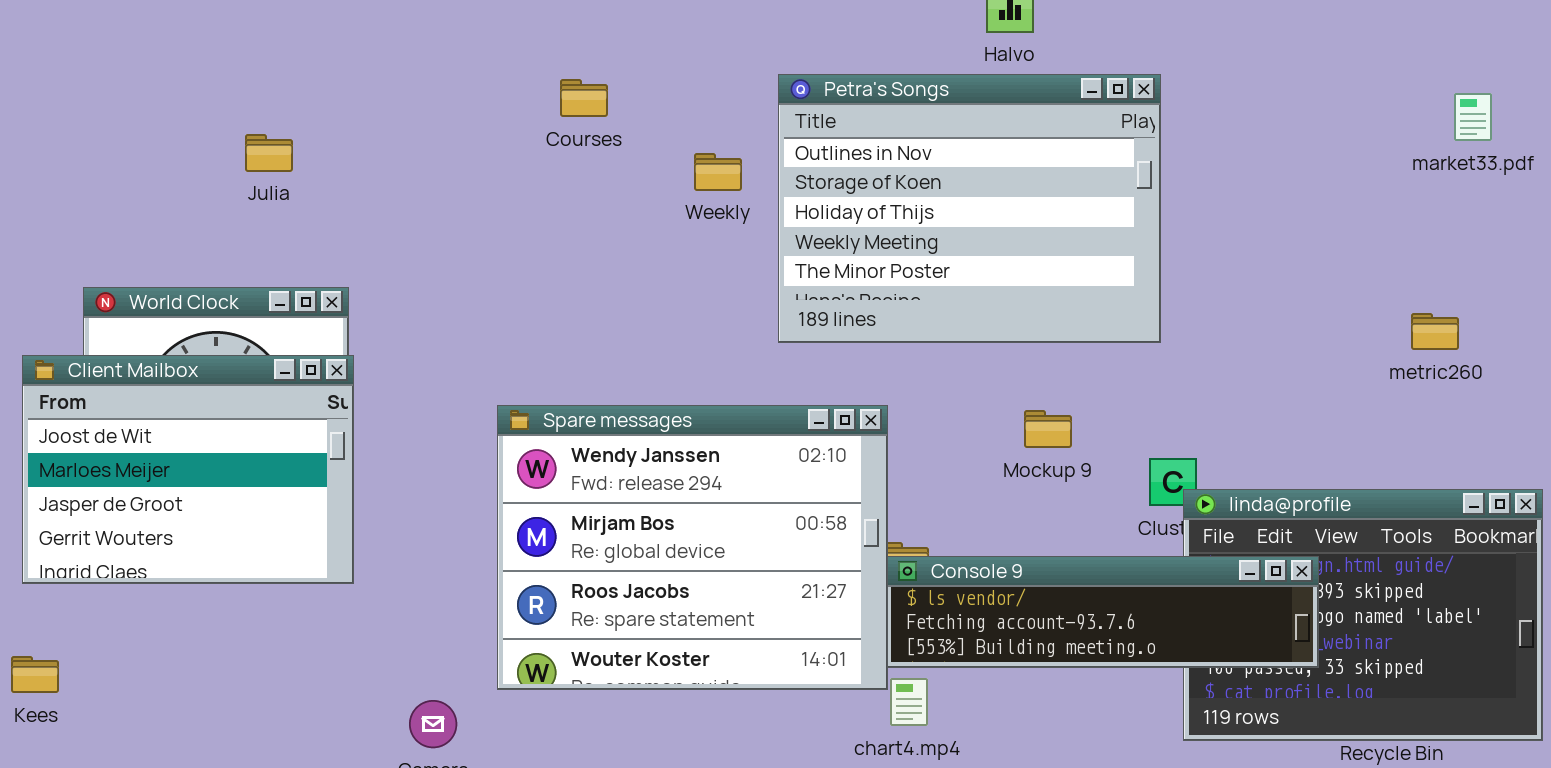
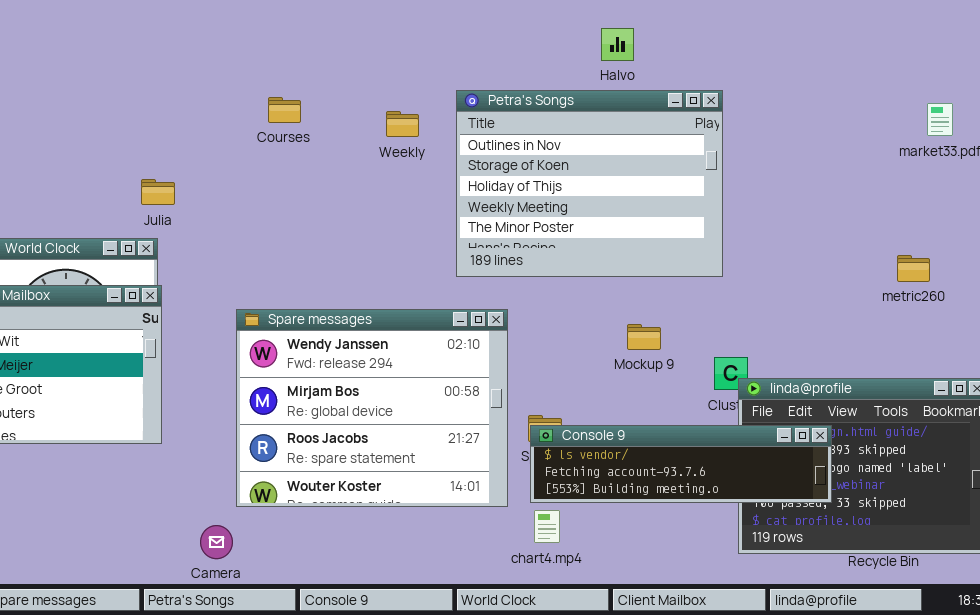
Courses: [560,79,608,117] -> [268,97,301,123], moved
Julia: [245,134,293,172] -> [141,179,175,205], moved
Weekly: [694,153,742,191] -> [386,111,419,137], moved
Spare messages: [497,405,888,690] -> [236,309,508,507], moved

